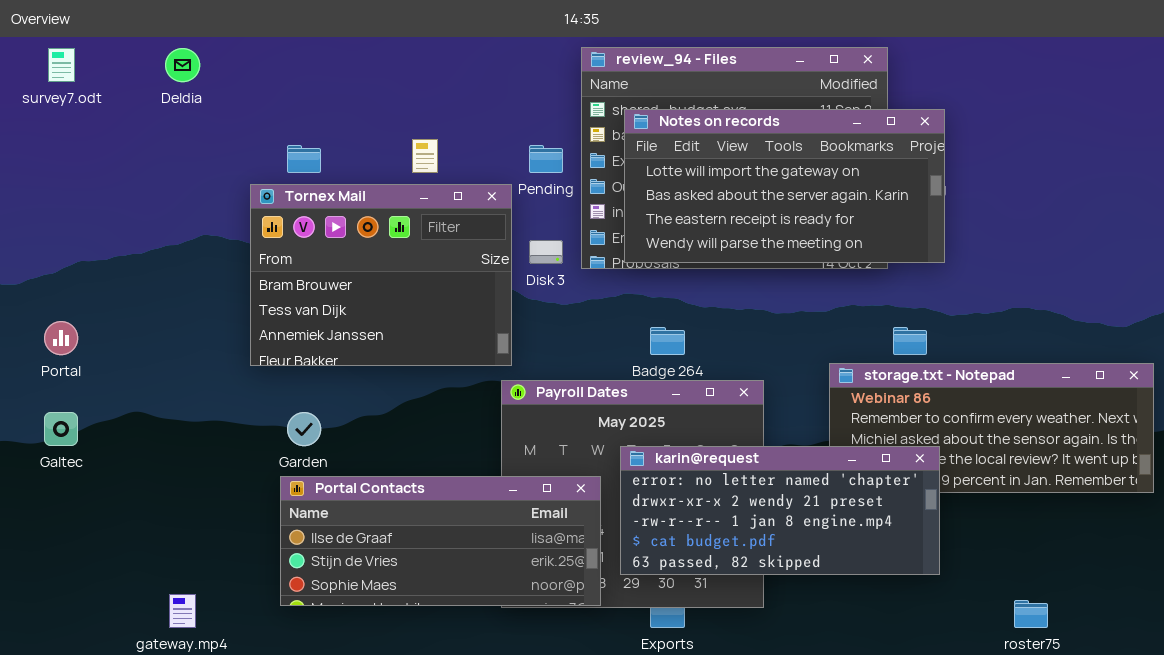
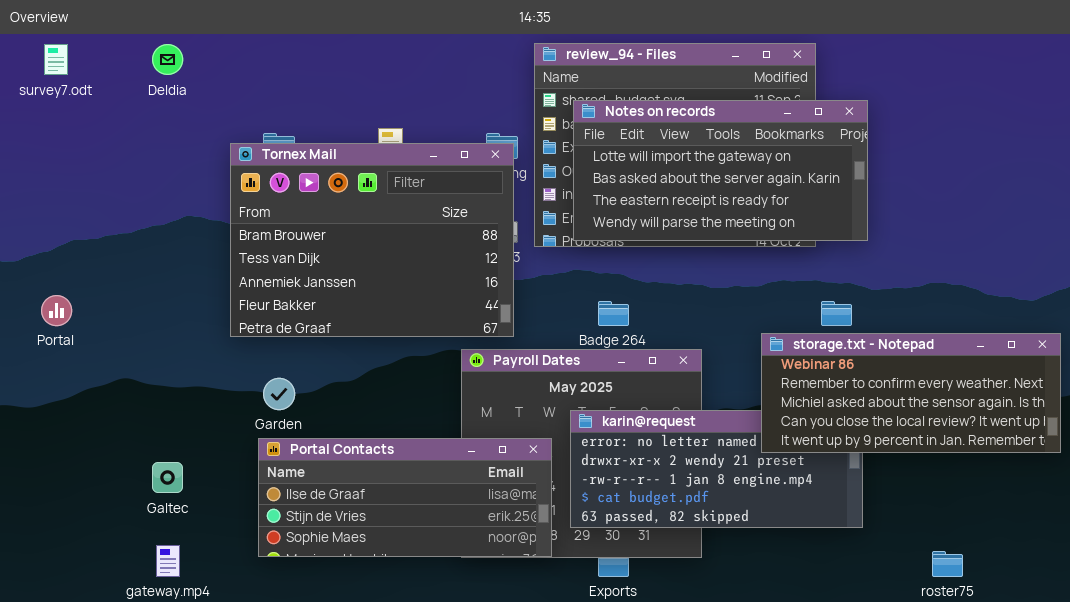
Tornex Mail: [250,184,512,366] -> [230,143,514,337], resized
storage.txt - Notepad: [829,363,1154,493] -> [761,333,1061,453], raised
Galtec: [44,412,78,446] -> [152,462,183,493], moved

